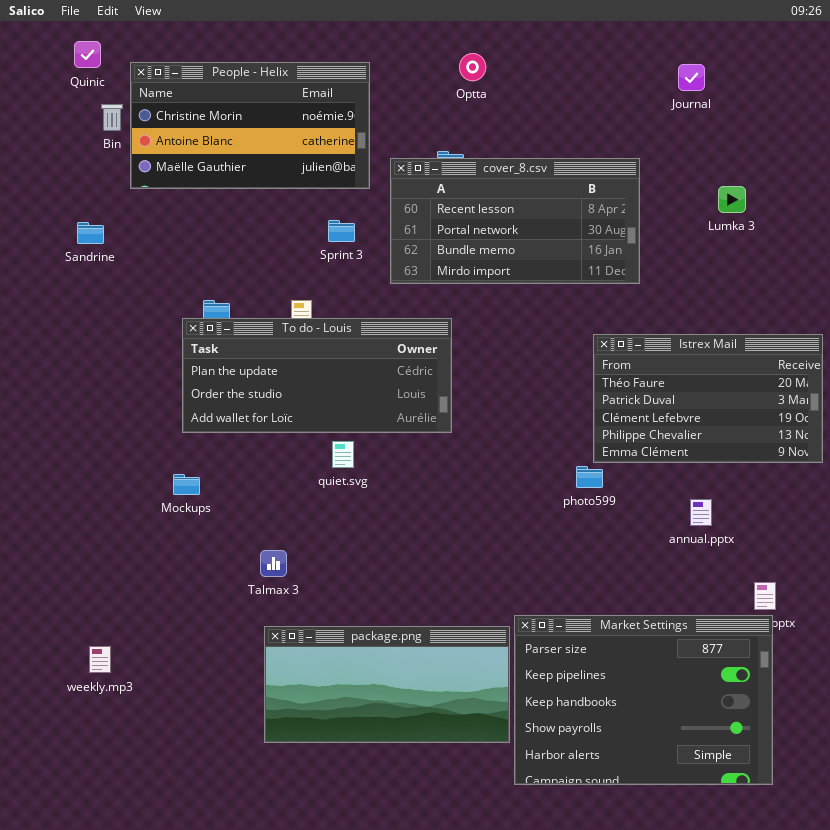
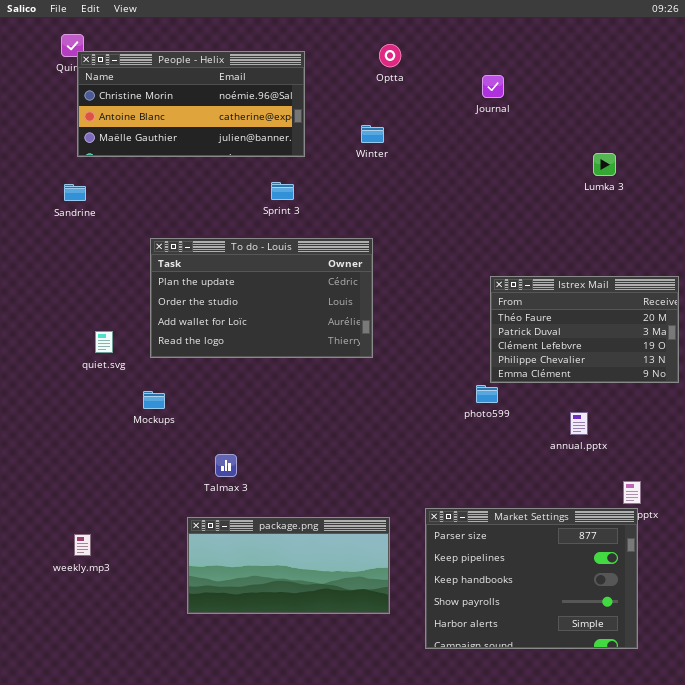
People - Helix: [130,62,370,189] -> [77,51,305,157], resized
Journal: [678,64,705,91] -> [482,75,504,98], moved
cover_8.csv: [390,158,640,284] -> none, closed
To do - Louis: [182,318,452,433] -> [150,238,373,358], resized
quiet.svg: [332,441,354,468] -> [95,331,113,353], moved
package.png: [264,626,510,743] -> [187,517,390,614], moved

